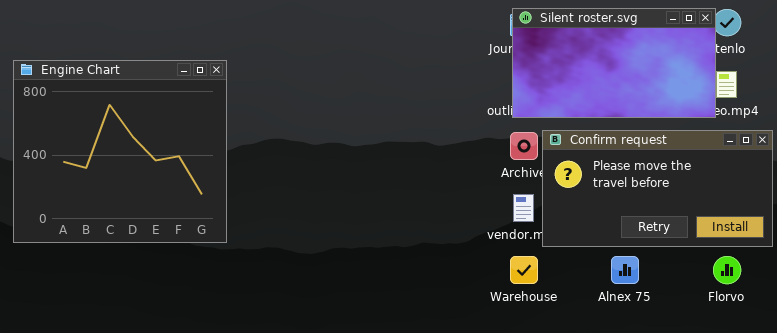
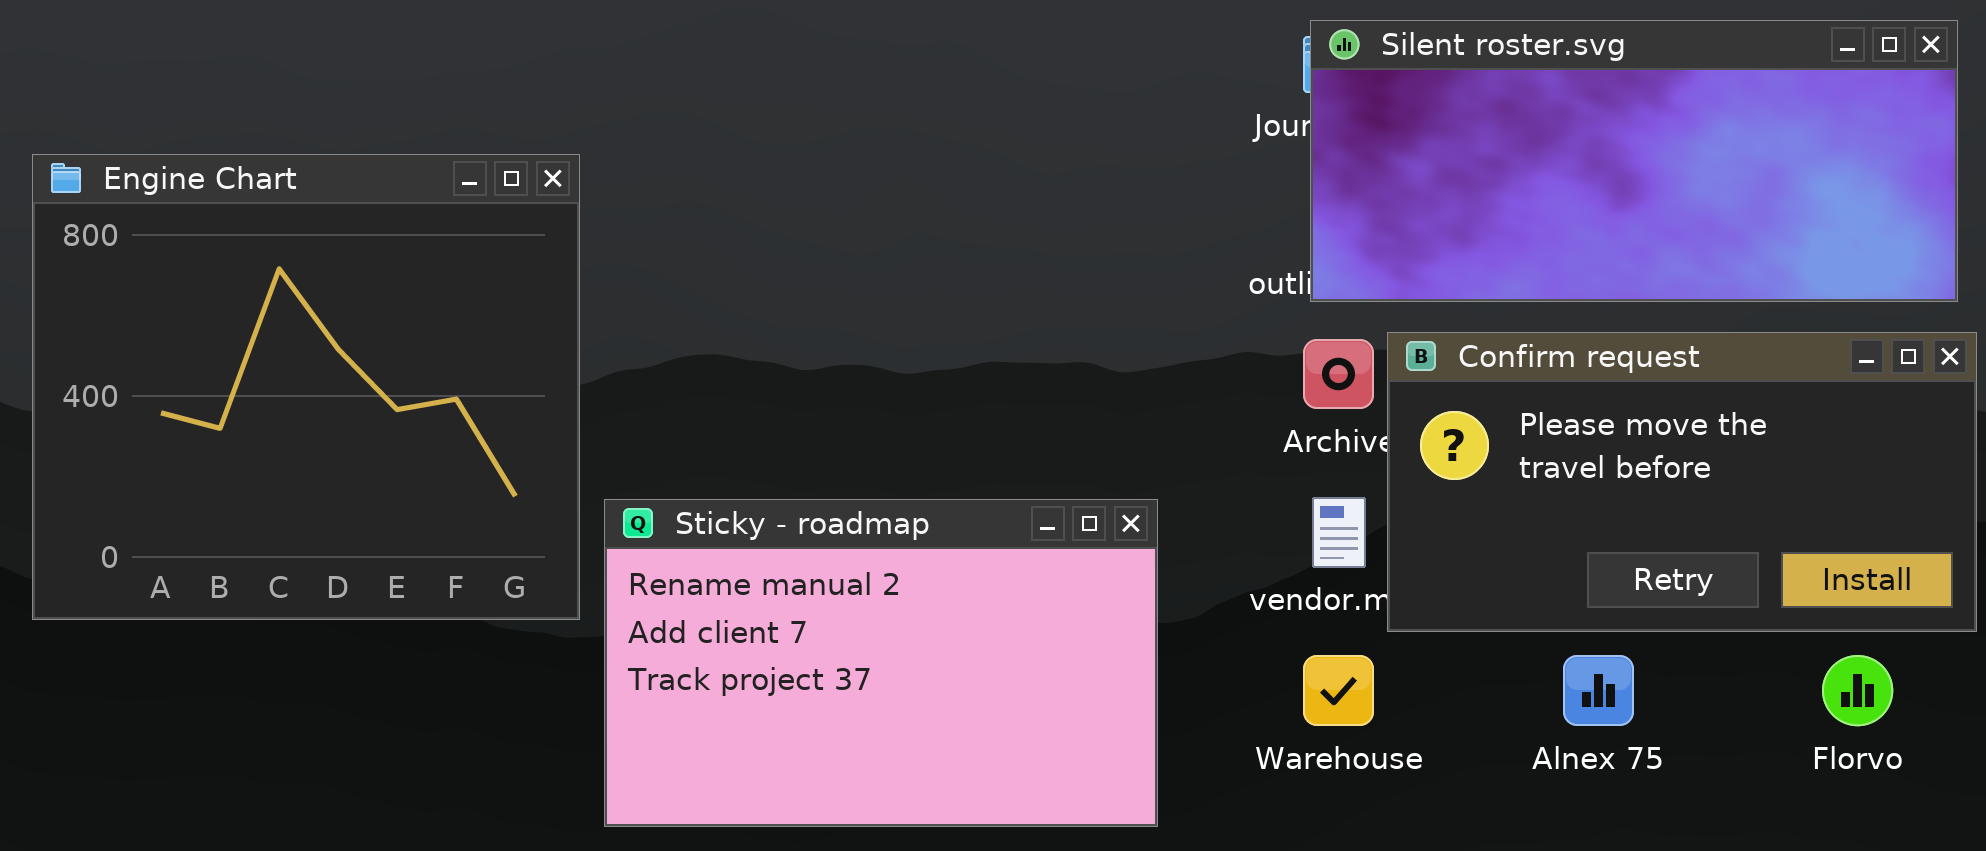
Silent roster.svg: [512,8,716,118] -> [1310,20,1958,302], resized
Sticky - roadmap: none -> [604,499,1158,827], opened

